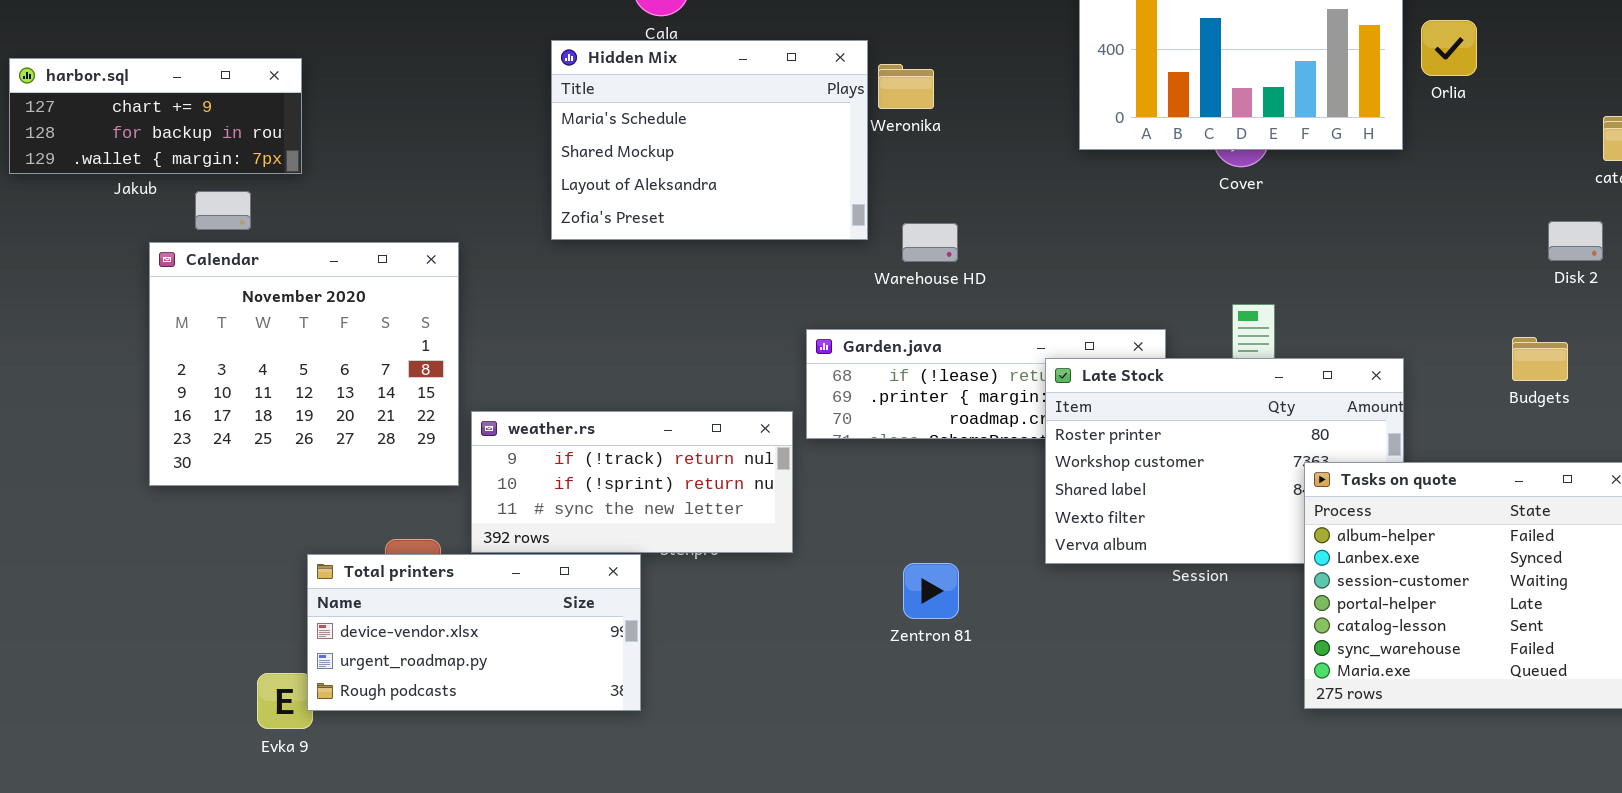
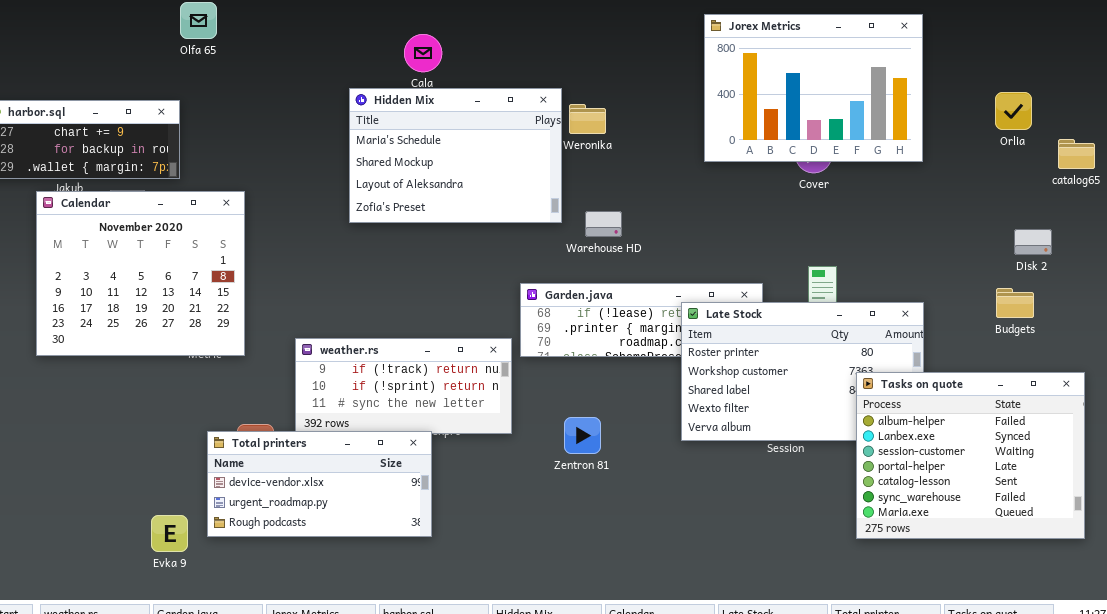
Orlia: [1421,20,1477,76] -> [995,92,1032,130], moved
Disk 2: [1548,221,1603,261] -> [1014,229,1052,255], moved
Calendar: [149,242,459,486] -> [36,191,245,356], moved
Total printers: [307,554,641,711] -> [207,431,432,537], moved
Zentron 81: [903,563,959,619] -> [564,417,601,454], moved

